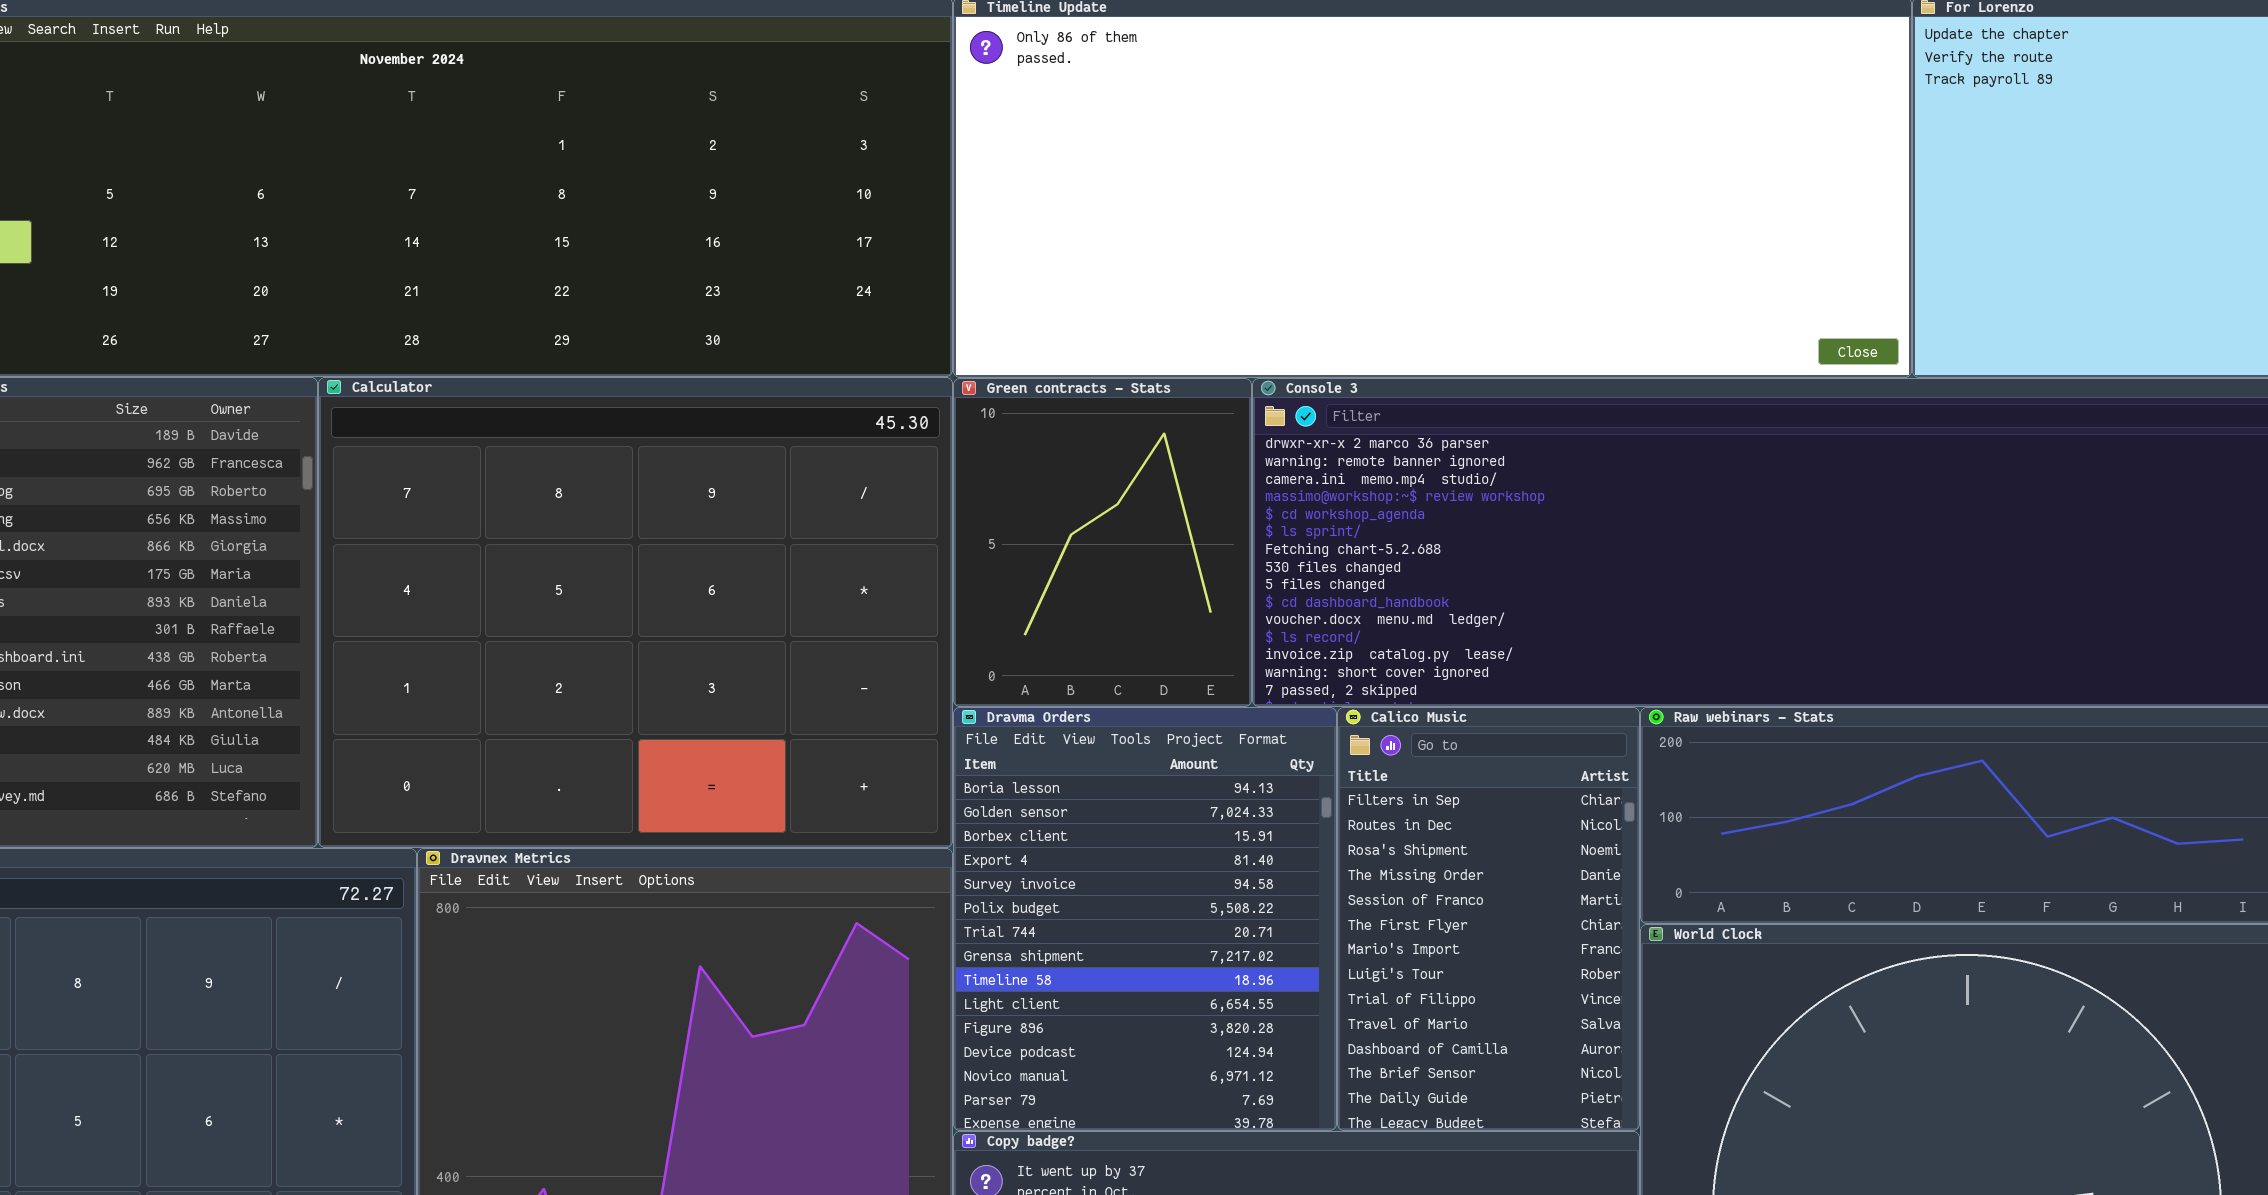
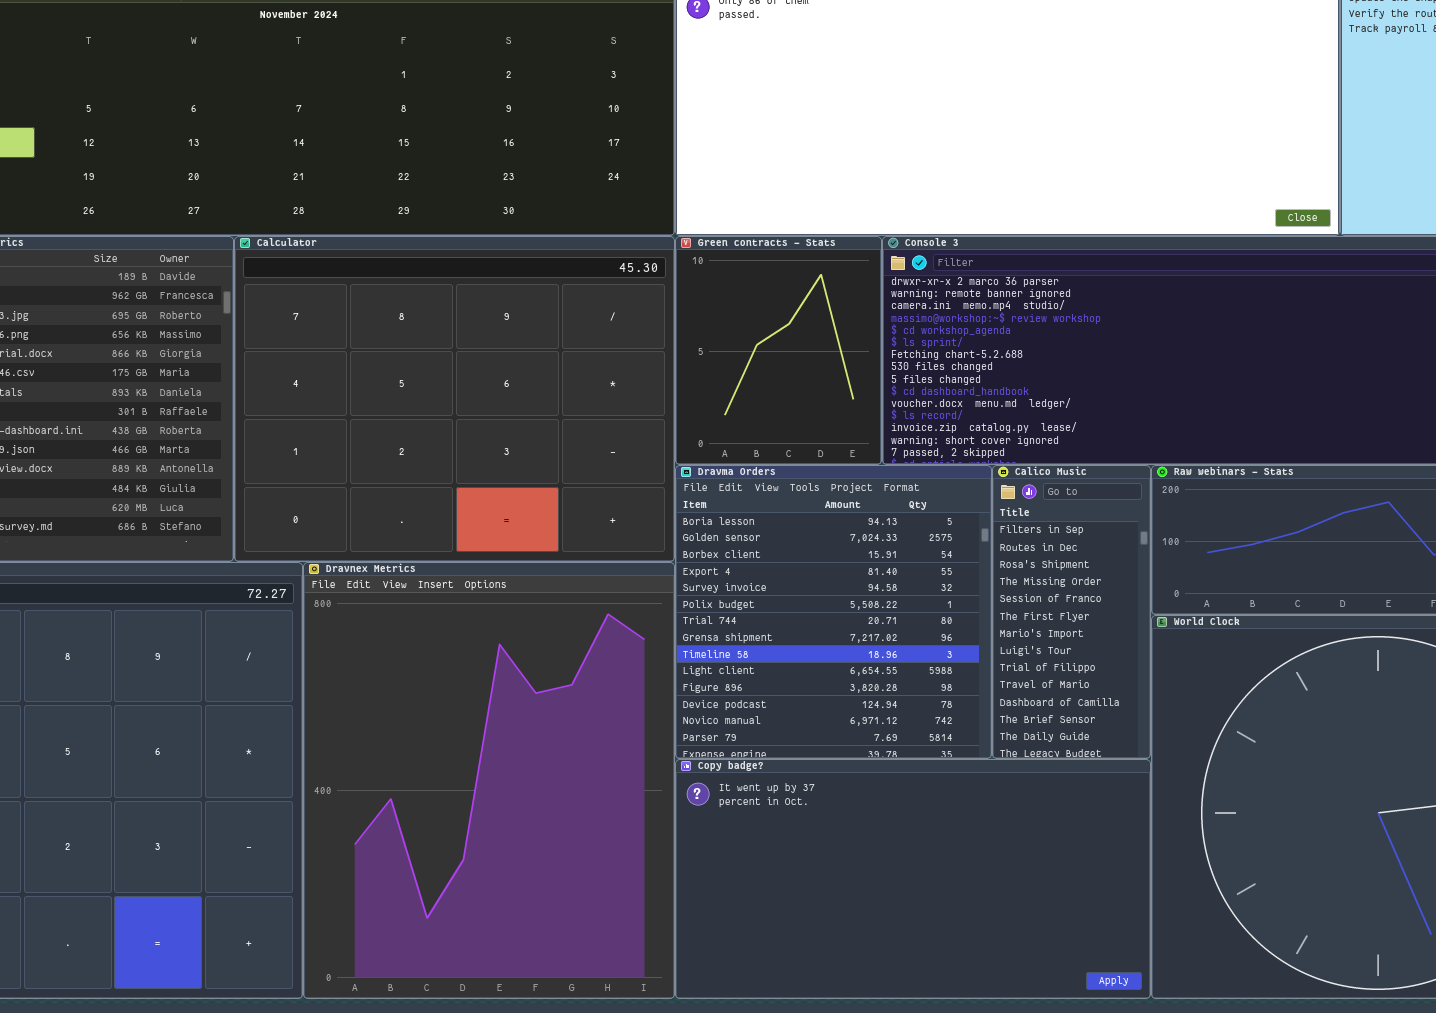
Dravma Orders: [953,707,1337,1131] -> [675,465,992,759], resized
Calico Music: [1337,707,1640,1131] -> [992,465,1151,759], resized

